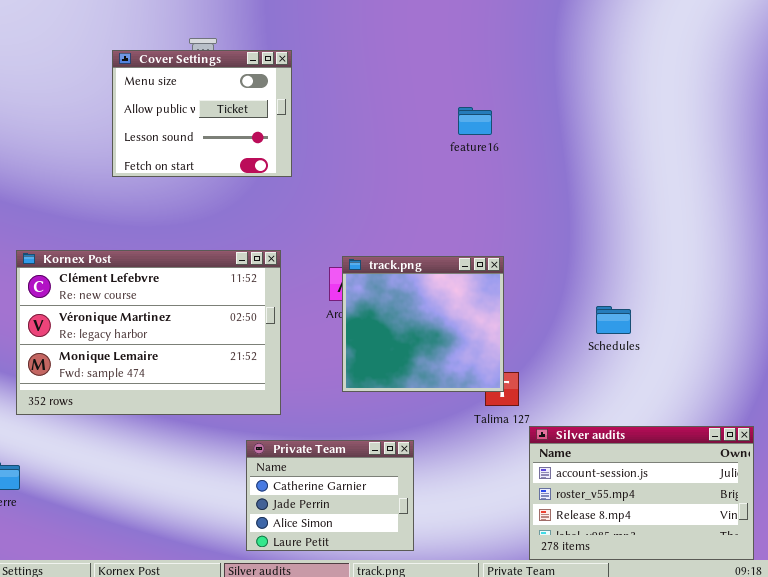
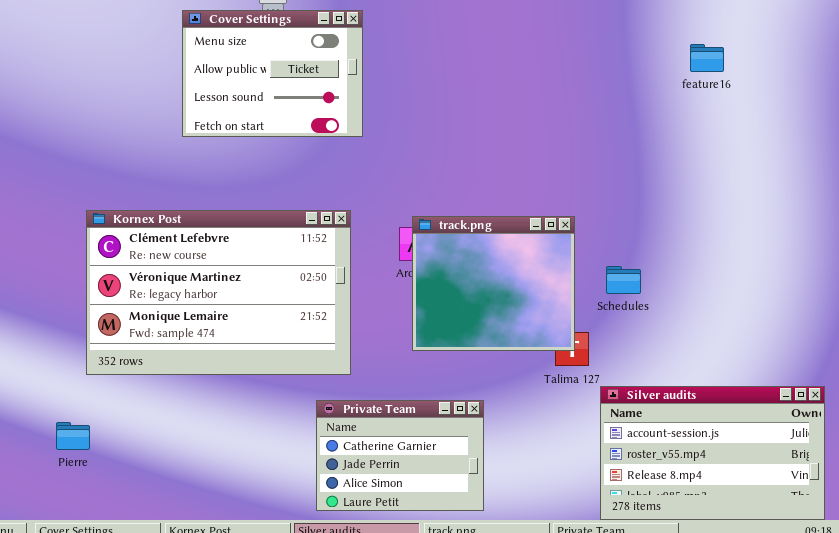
feature16: [458,107,492,135] -> [690,44,724,72], moved
Schedules: [596,306,631,334] -> [606,266,641,294], moved

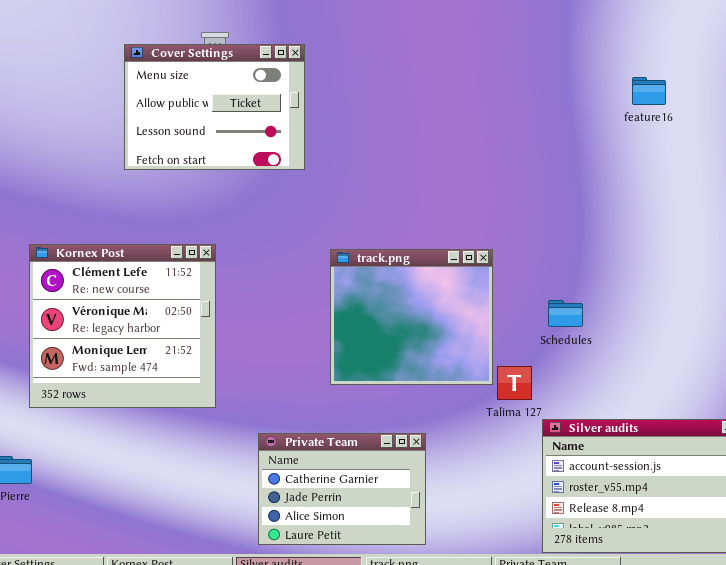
Kornex Post: [86,210,351,375] -> [29,244,216,408], resized
track.png: [412,216,575,351] -> [330,249,493,385], moved

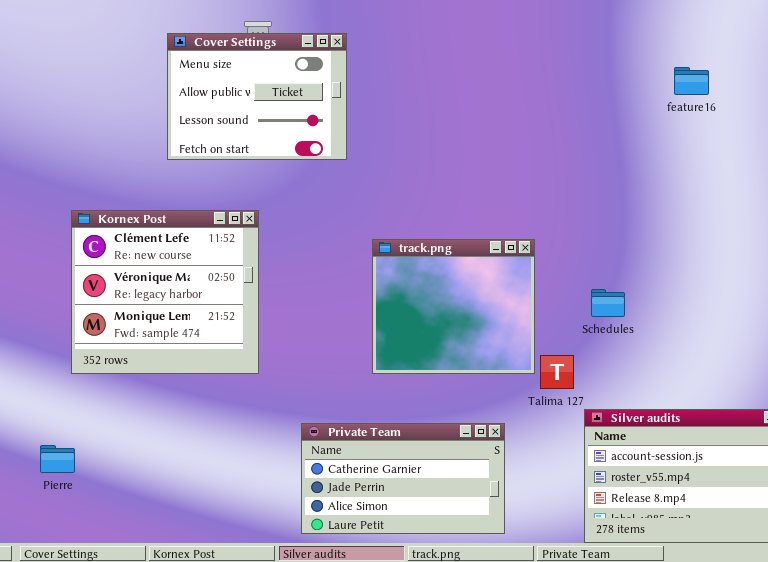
Kornex Post: [29,244,216,408] -> [71,210,259,374], moved
Private Team: [258,433,426,545] -> [301,423,505,534], resized

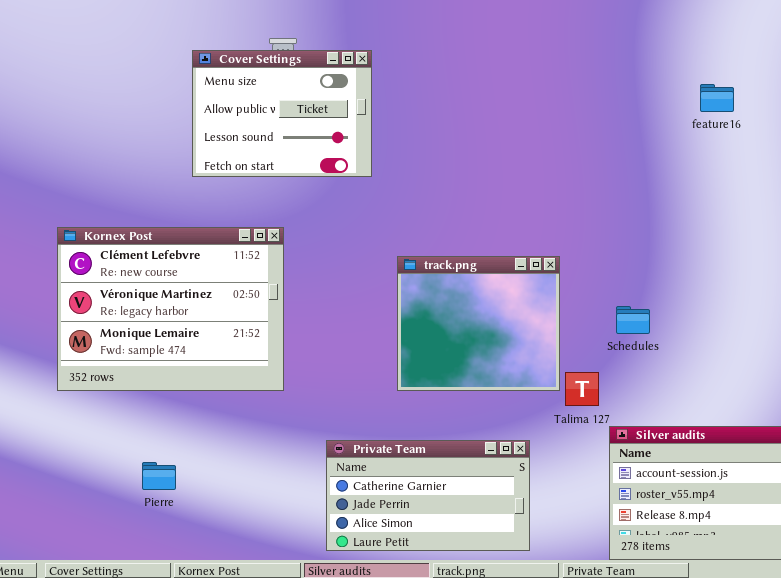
Kornex Post: [71,210,259,374] -> [57,227,284,391], resized
Pierre: [40,445,75,473] -> [142,462,176,490], moved

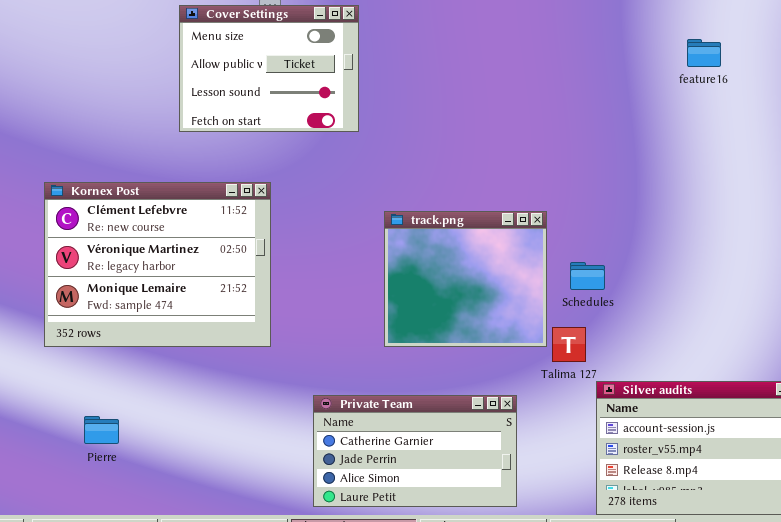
Schedules: [616,306,650,334] -> [570,262,605,290], moved
Pierre: [142,462,176,490] -> [84,416,119,444], moved

